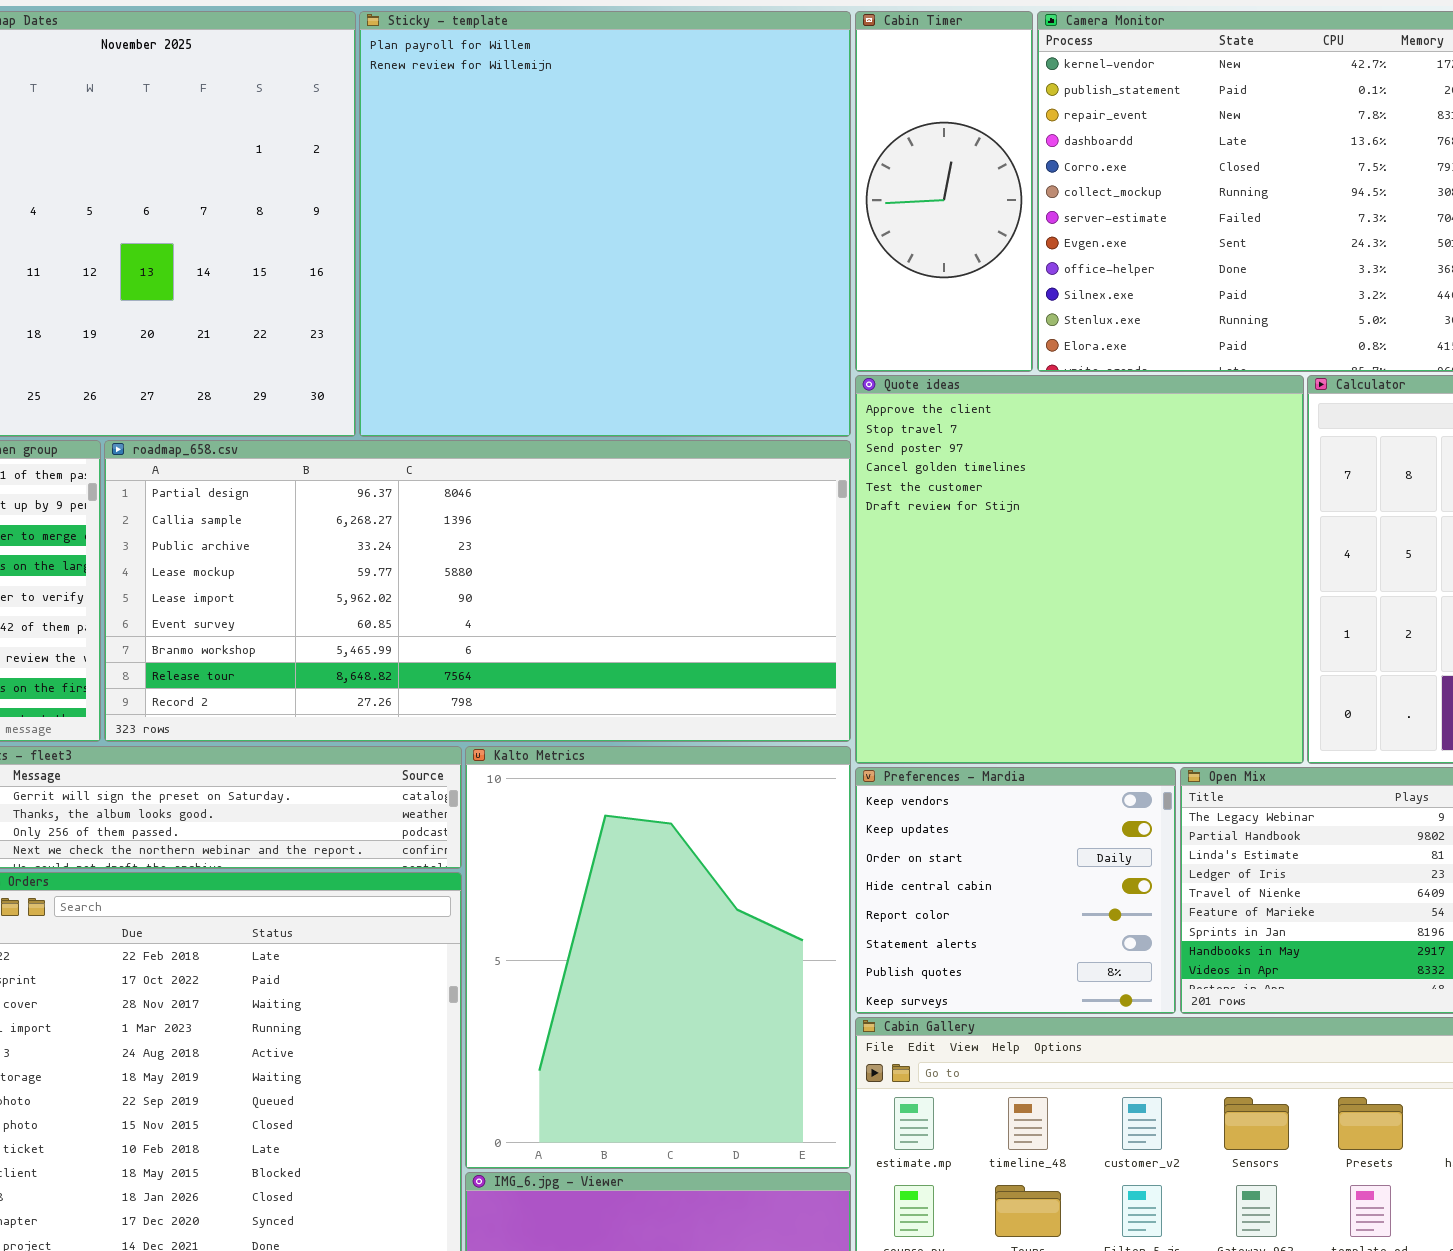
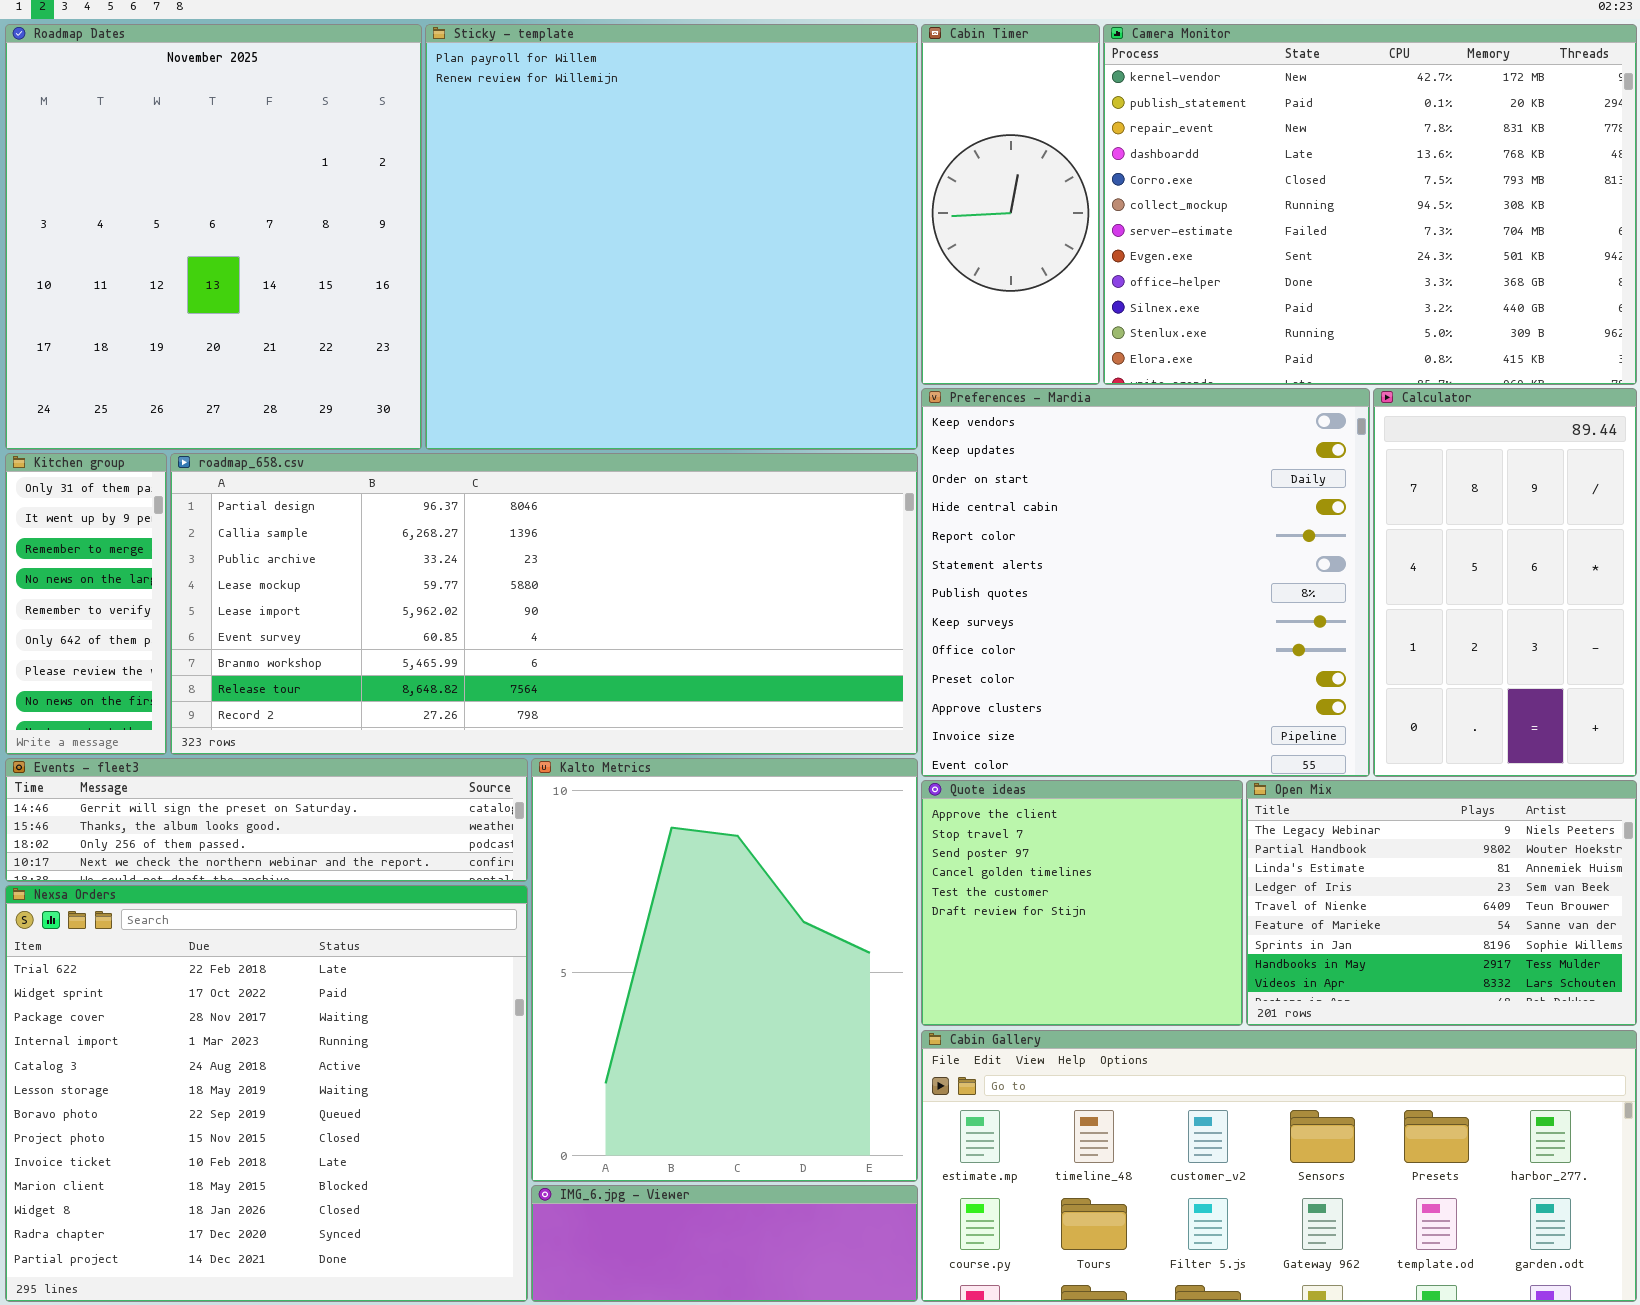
Quote ideas: [855,375,1304,764] -> [921,780,1243,1026], moved, resized
Preferences - Mardia: [855,767,1176,1014] -> [921,388,1370,777], moved, resized

